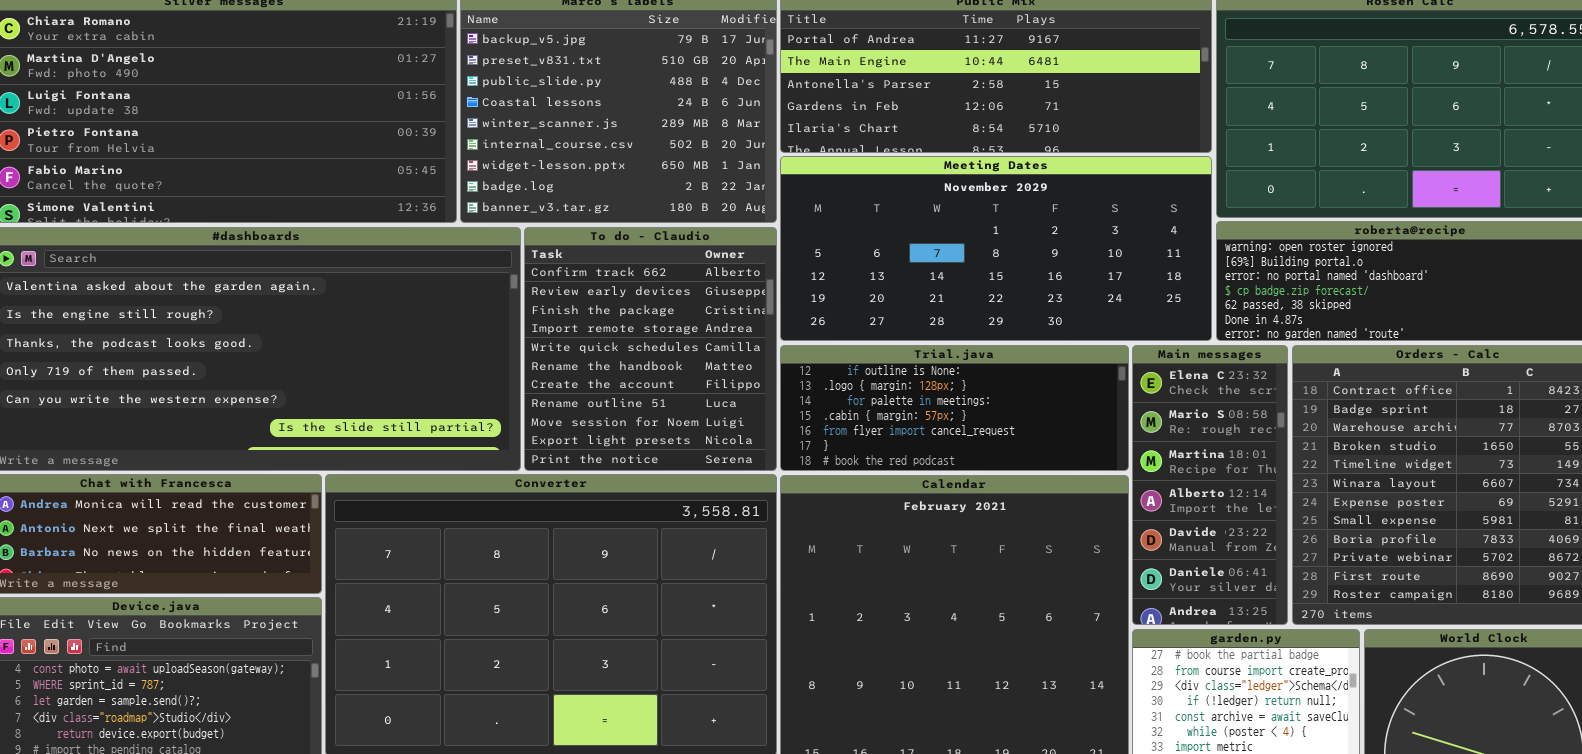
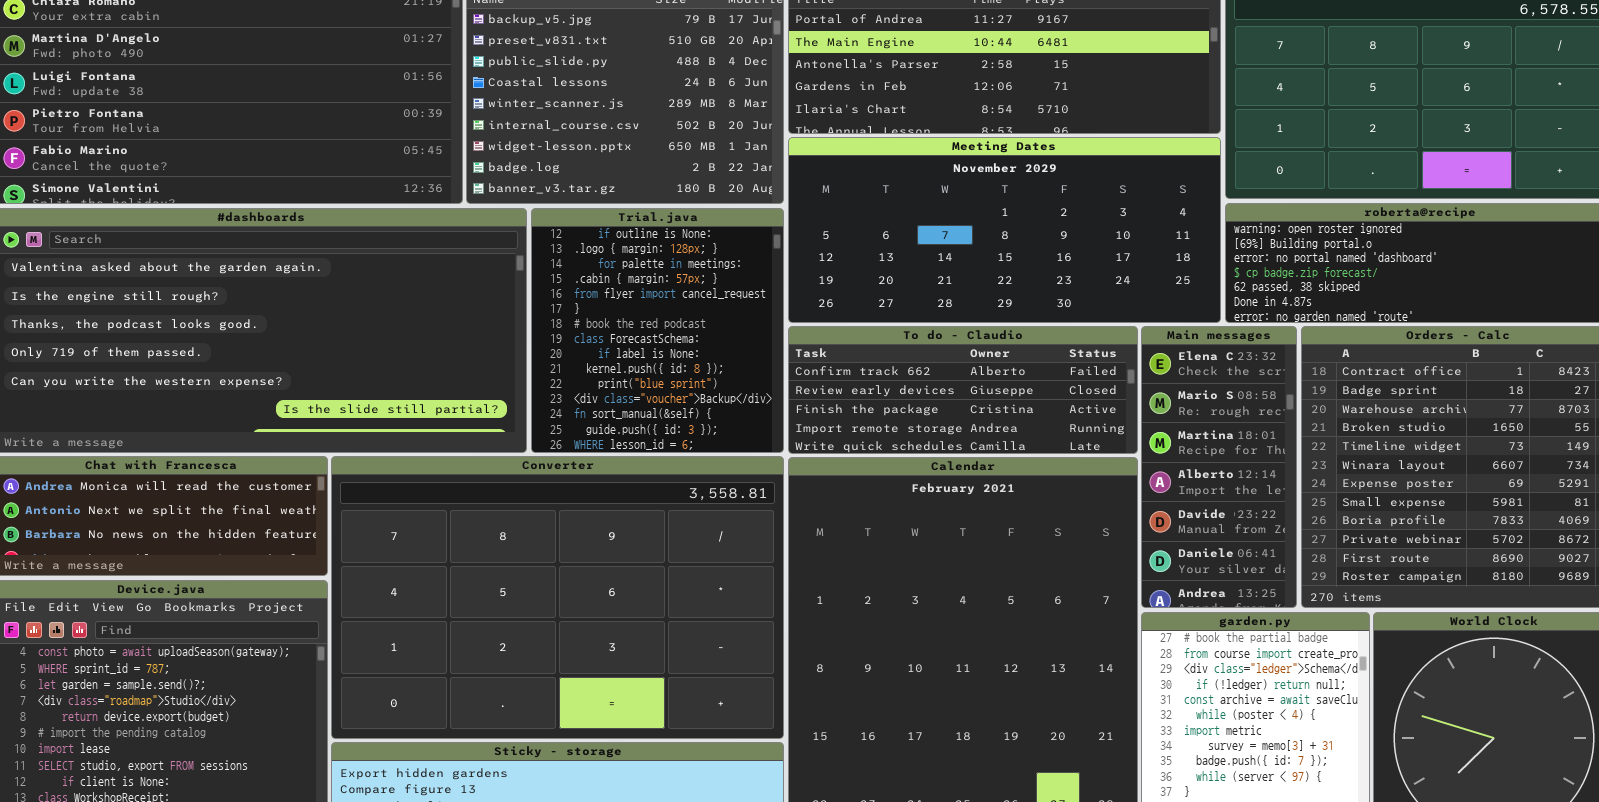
To do - Claudio: [524,227,777,471] -> [788,326,1138,454], moved, resized
Trial.java: [780,345,1129,471] -> [531,208,784,453], moved, resized

